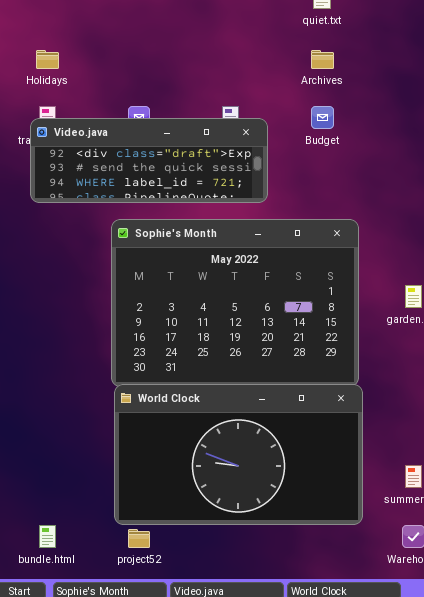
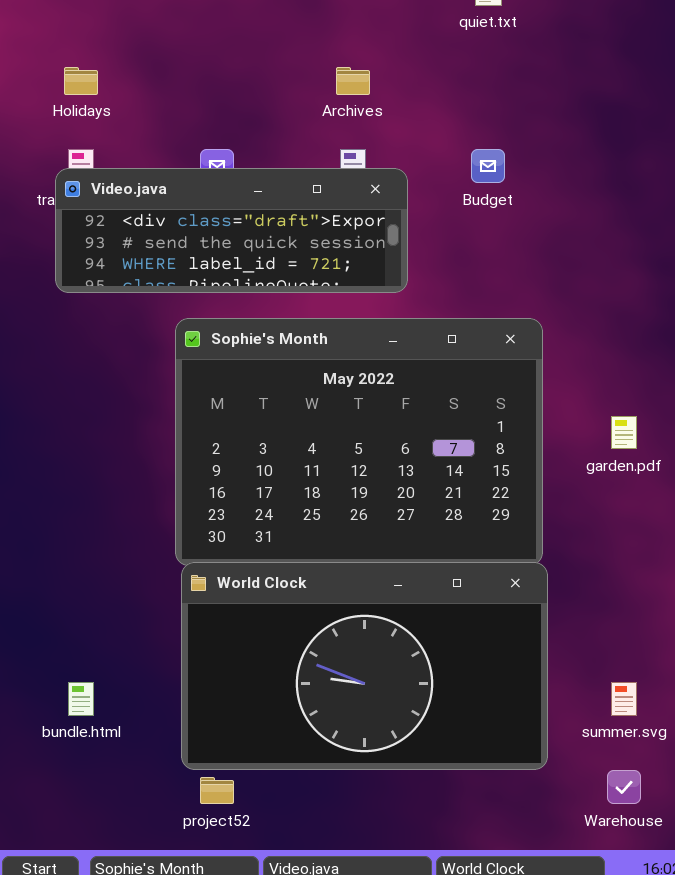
Archives: [311,50,334,69] -> [336,67,370,95], moved
bundle.html: [39,525,56,548] -> [68,682,94,716], moved

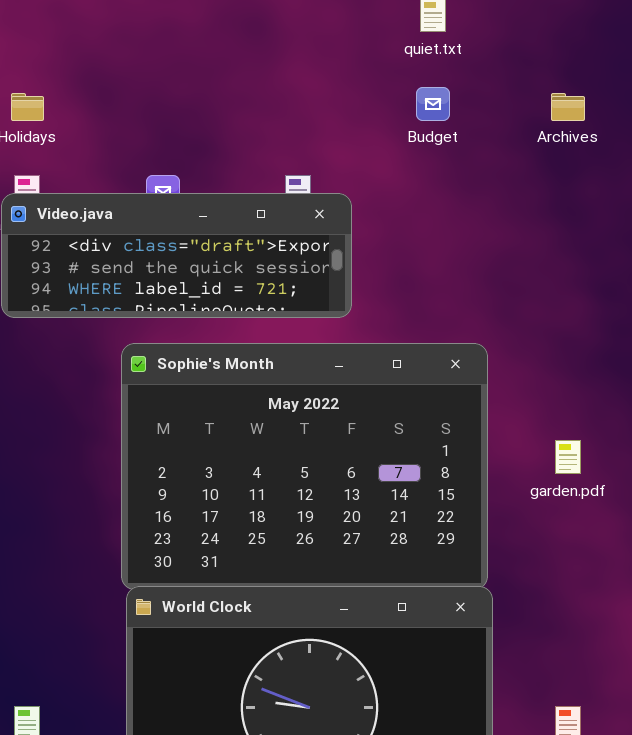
Archives: [336,67,370,95] -> [551,93,585,121], moved
Budget: [471,149,505,183] -> [416,87,450,121], moved

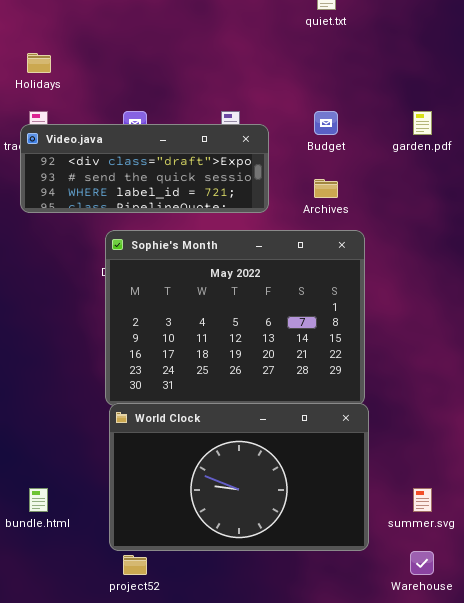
Budget: [416,87,450,121] -> [314,111,338,135], moved
Archives: [551,93,585,121] -> [314,179,338,198], moved
garden.pdf: [555,440,581,474] -> [413,111,432,135], moved

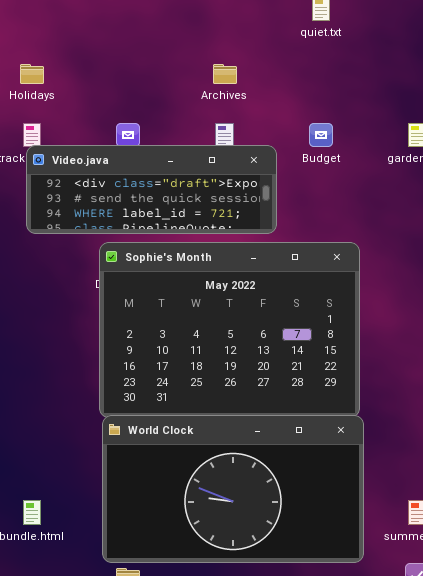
Video.java: [20,124,269,213] -> [26,145,277,234], moved
Archives: [314,179,338,198] -> [213,64,237,84], moved

